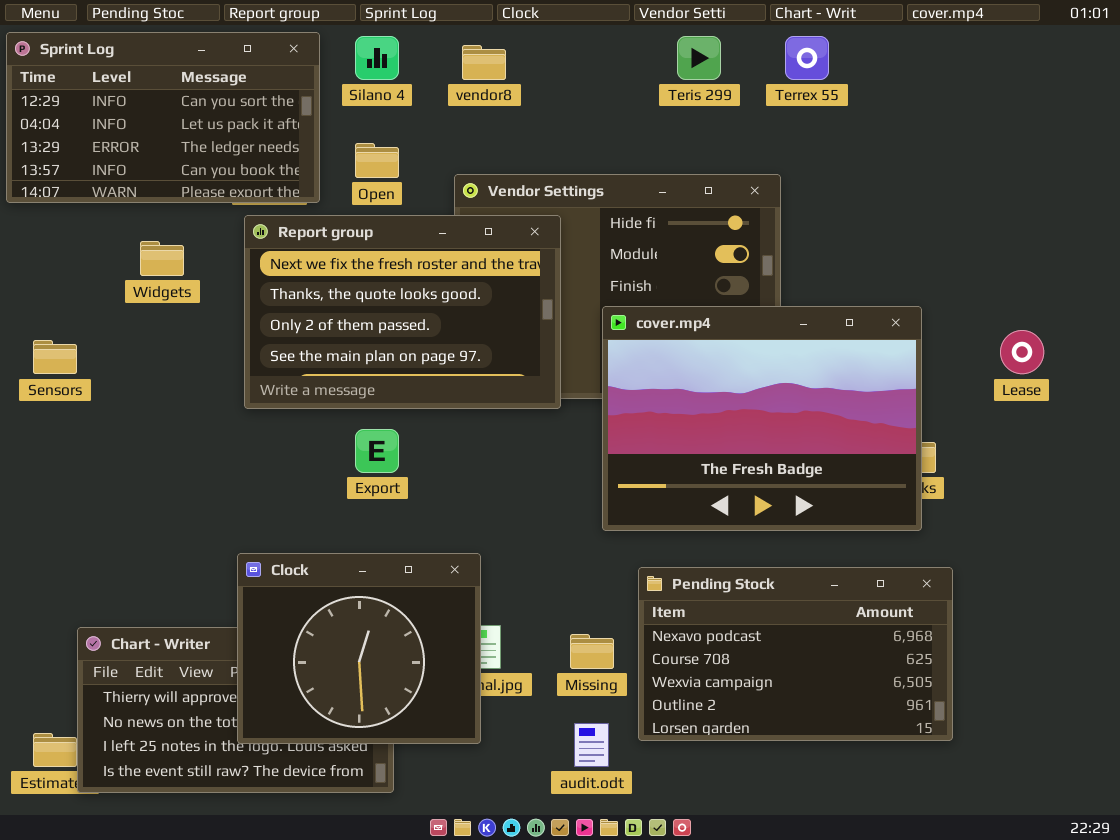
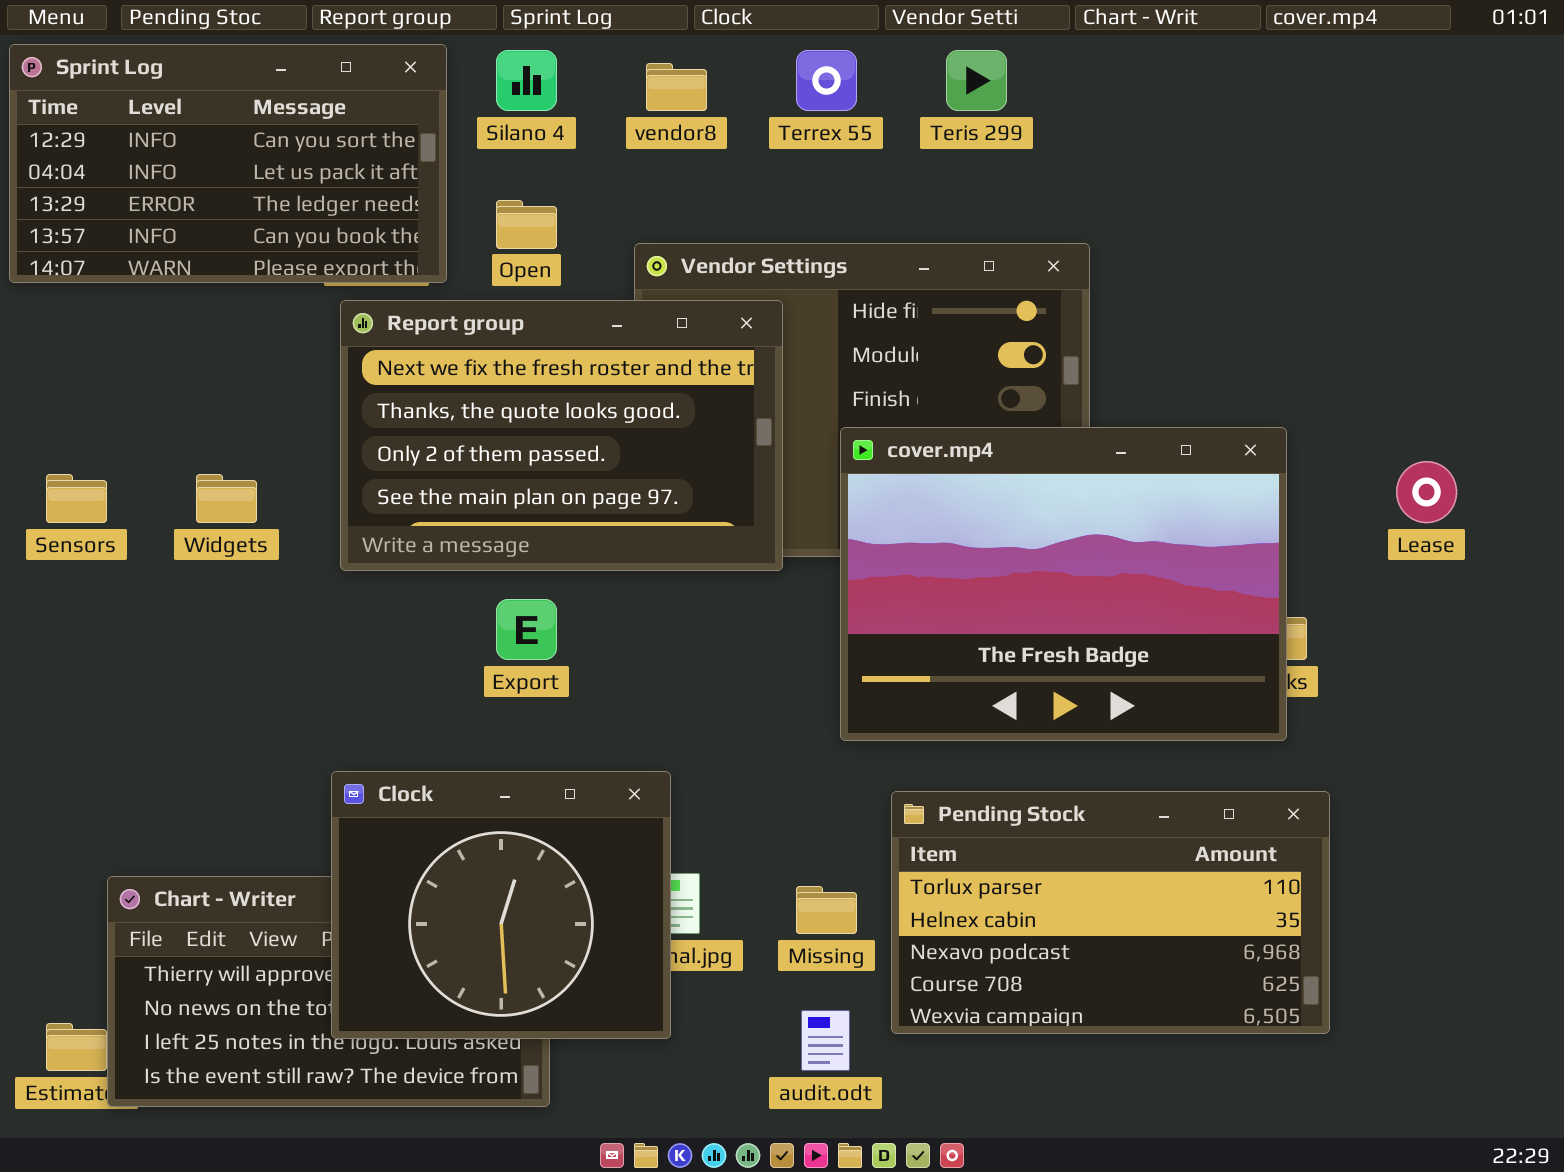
Terrex 55: [785,36,829,80] -> [796,50,857,111], moved
Widgets: [140,241,184,276] -> [196,474,257,523], moved
Pending Stock: [638,567,953,741] -> [891,791,1330,1034], scrolled up 2 rows

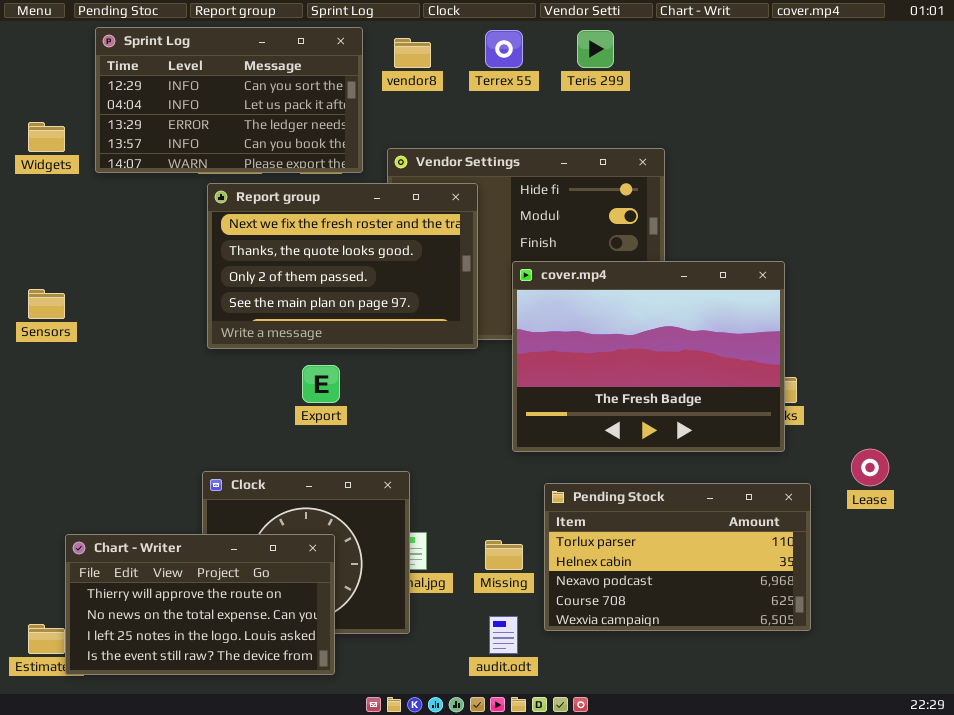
Sprint Log: [9,44,447,283] -> [95,27,363,173], moved
Lease: [1396,461,1457,523] -> [851,449,889,486], moved
Widgets: [196,474,257,523] -> [28,122,65,152], moved
Chart - Writer: [107,876,550,1107] -> [65,534,335,675], raised

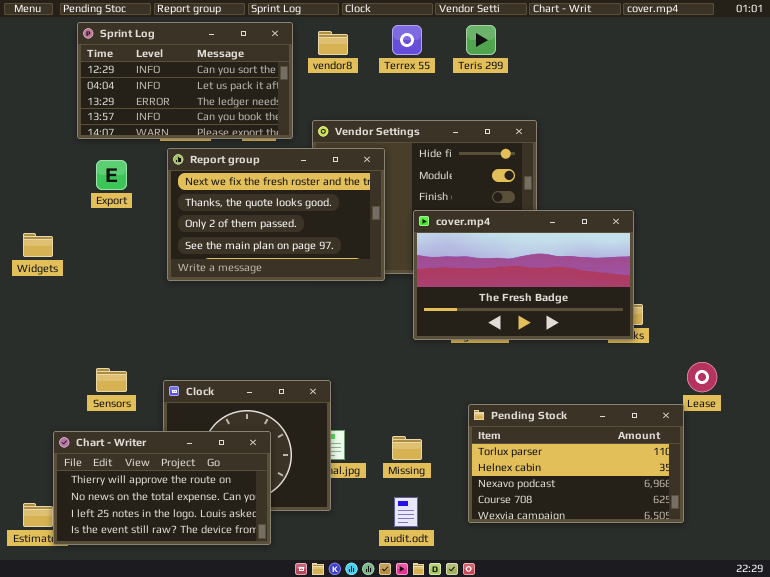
Widgets: [28,122,65,152] -> [23,233,53,257], moved
cover.mp4: [512,261,785,452] -> [413,210,634,340], resized
Sensors: [28,289,65,319] -> [96,368,127,392], moved
Export: [302,365,340,403] -> [96,160,127,190], moved
Pending Stock: [544,483,811,631] -> [468,404,684,523], moved

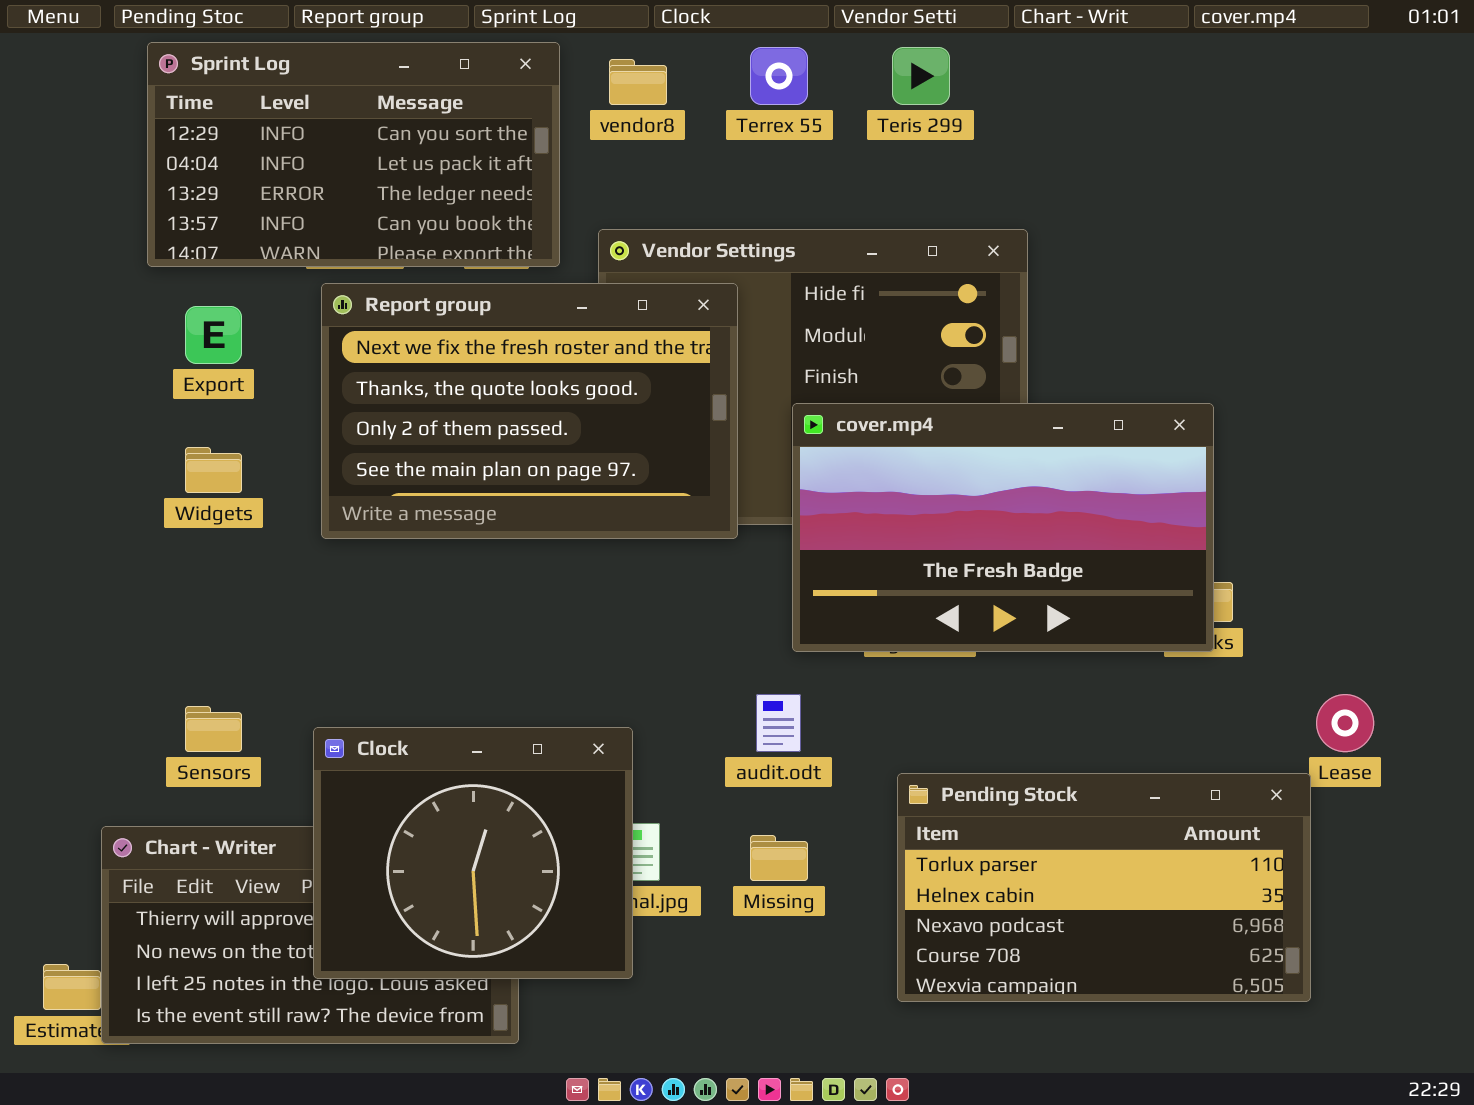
Widgets: [23,233,53,257] -> [185,447,242,493], moved
Clock: [163,380,331,511] -> [313,727,633,979], raised
audit.odt: [394,497,418,527] -> [756,694,801,752], moved

